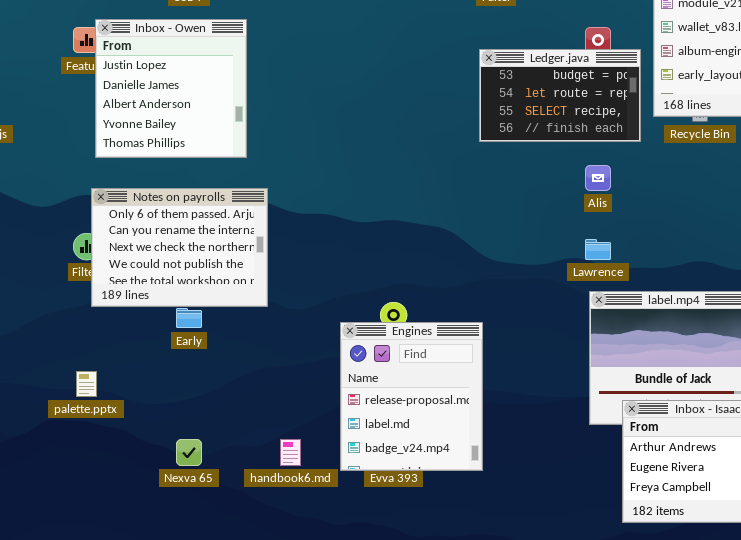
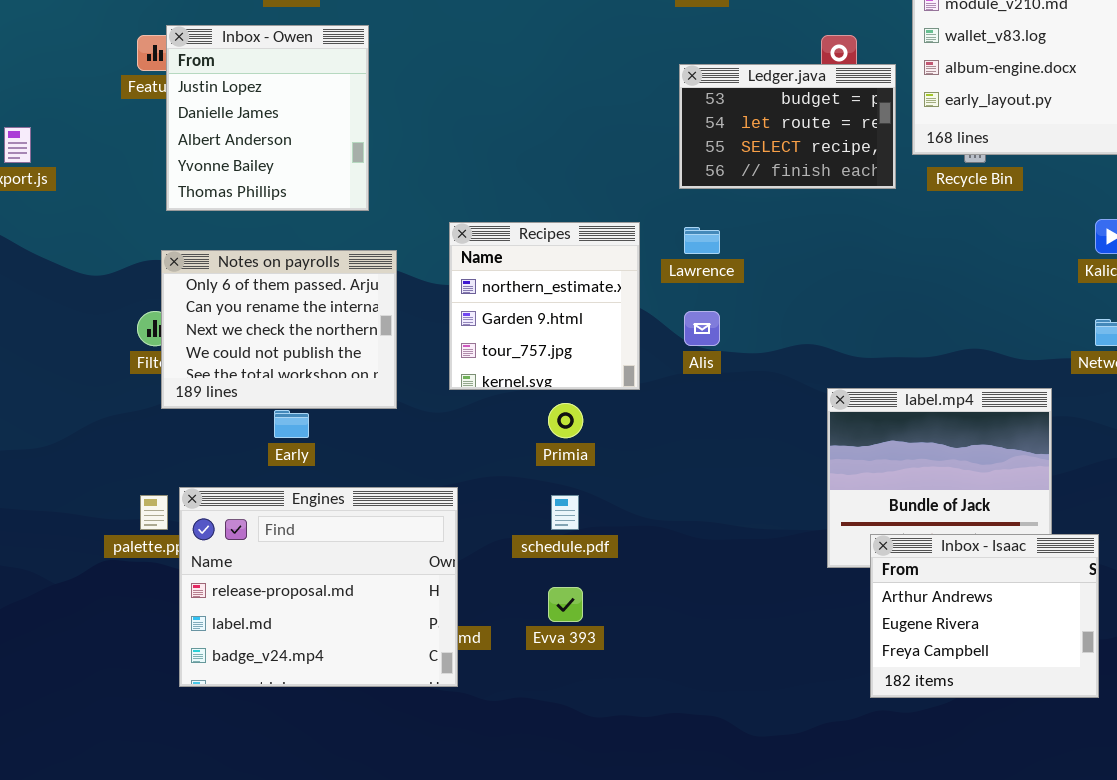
Alis: [585,165,611,191] -> [684,311,720,346], moved
Recipes: none -> [449,222,640,390], opened
Lawrence: [585,239,611,260] -> [684,227,720,254], moved
Engines: [340,322,483,471] -> [179,487,458,687], moved, resized

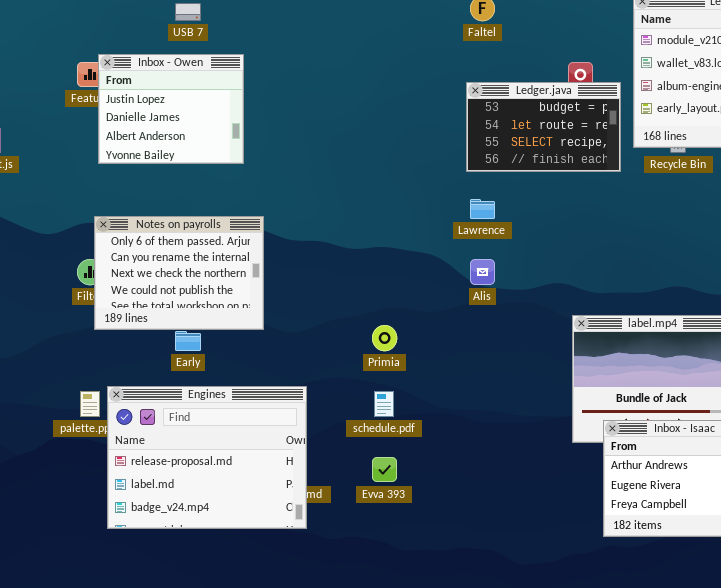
Inbox - Owen: [166,25,369,211] -> [98,54,244,164], resized
Recipes: [449,222,640,390] -> none, closed

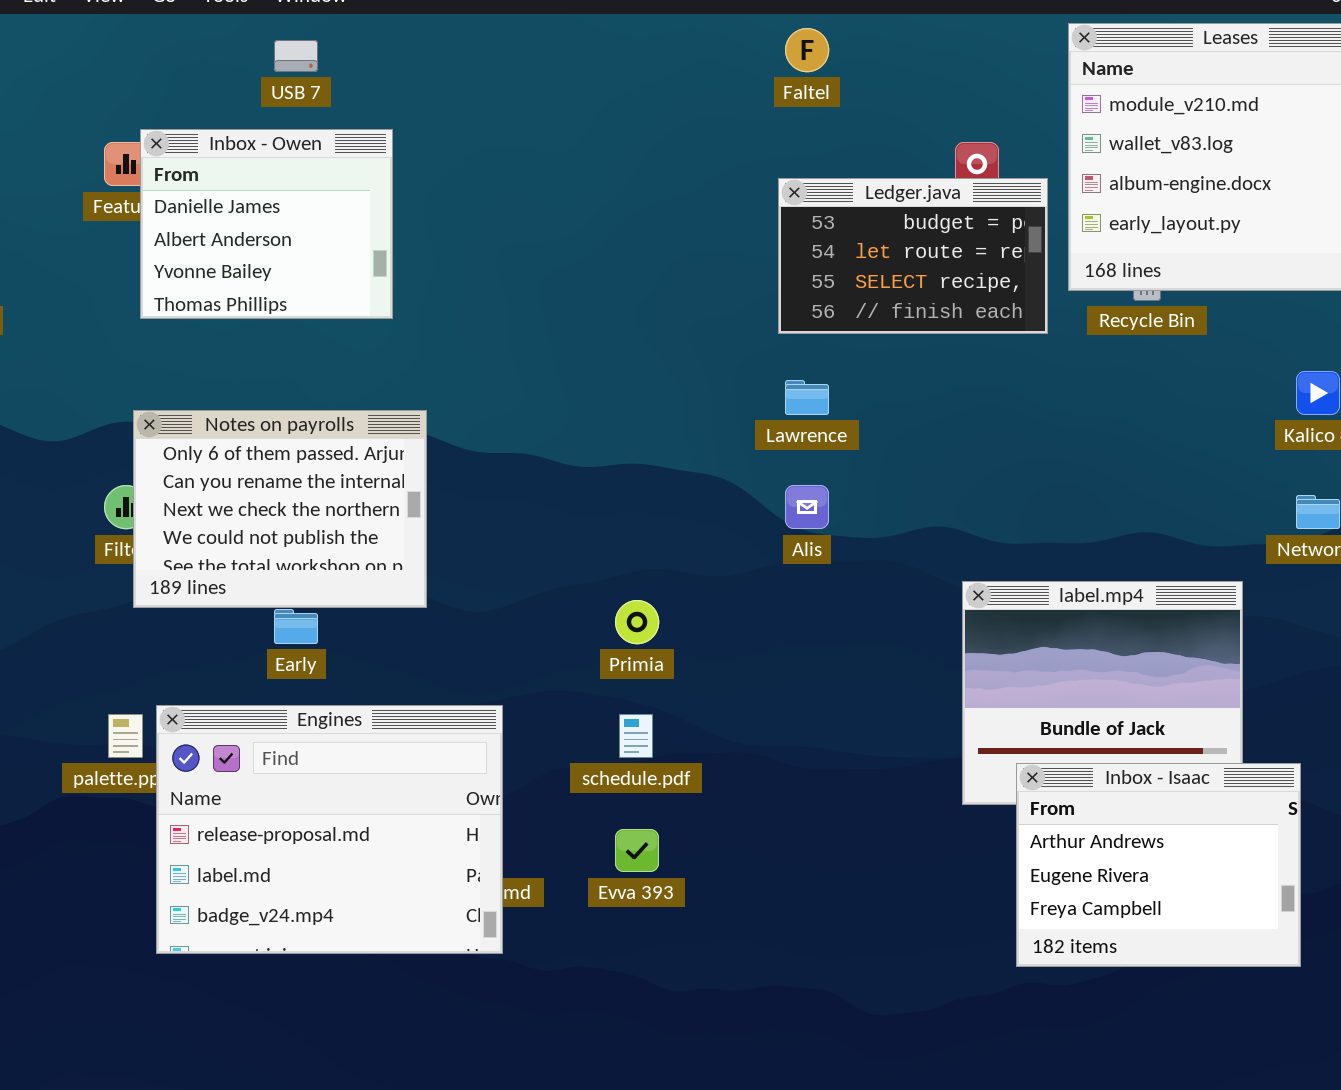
Inbox - Owen: [98,54,244,164] -> [140,129,393,319], scrolled down 1 row

